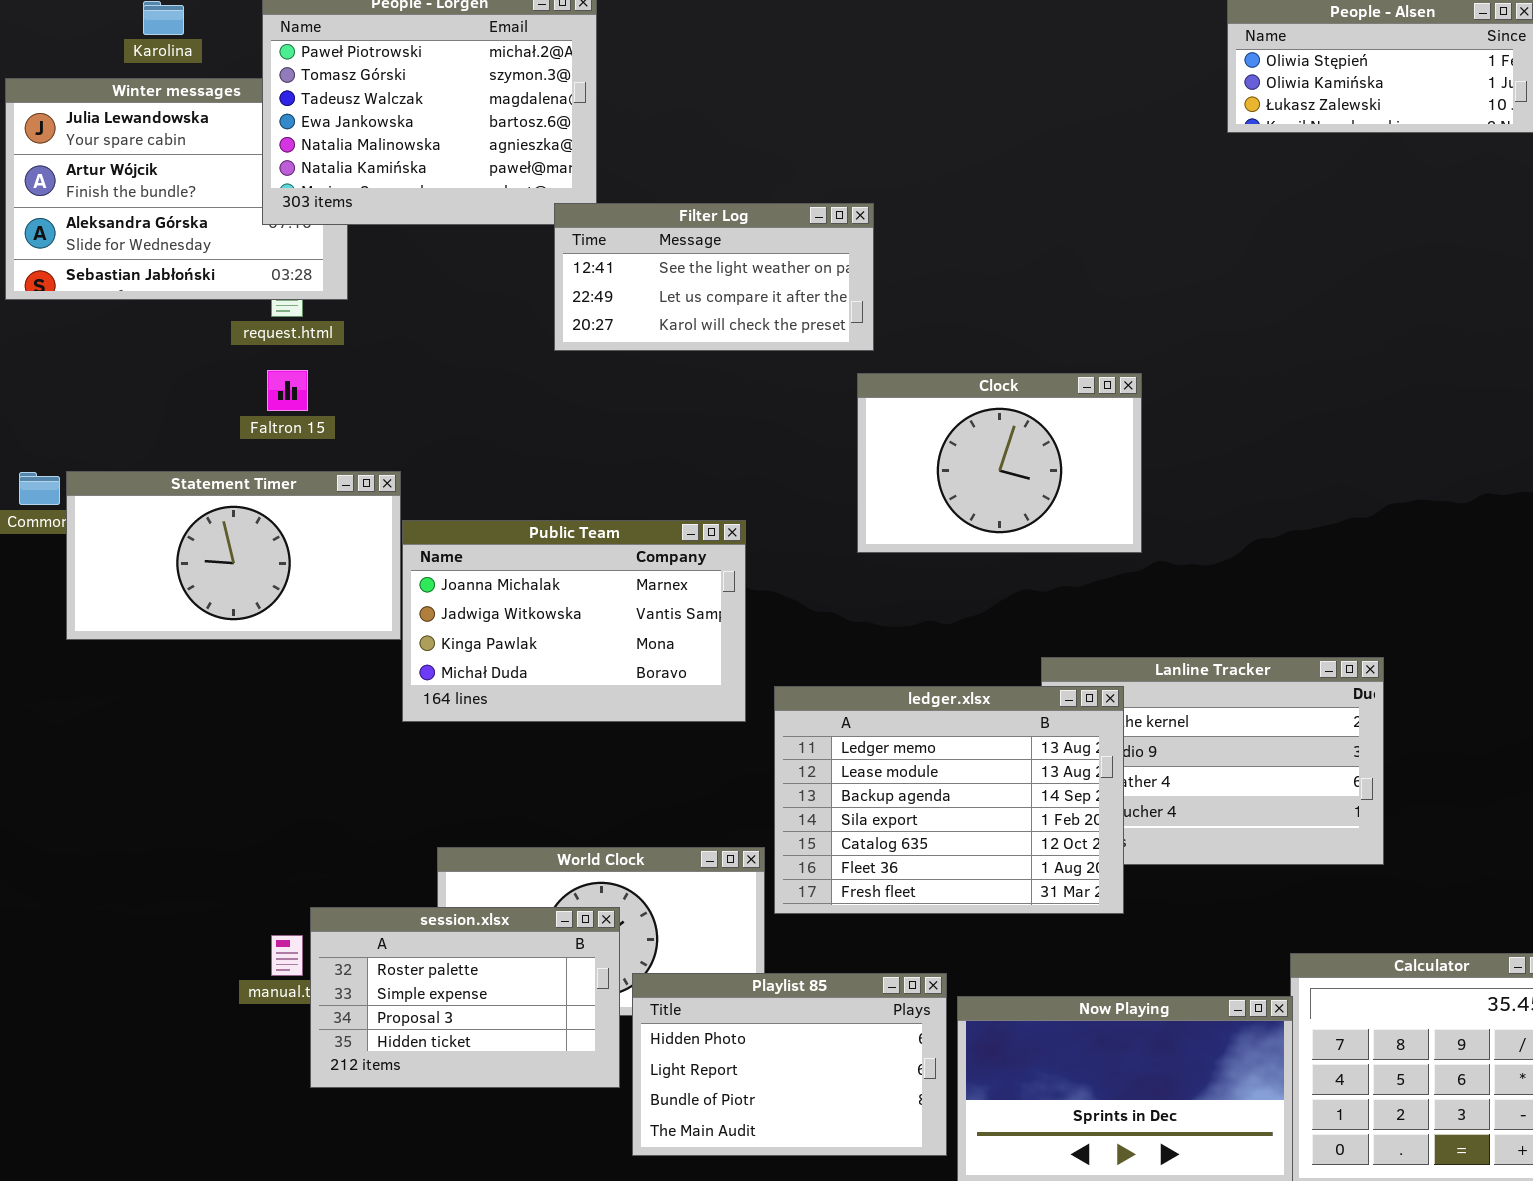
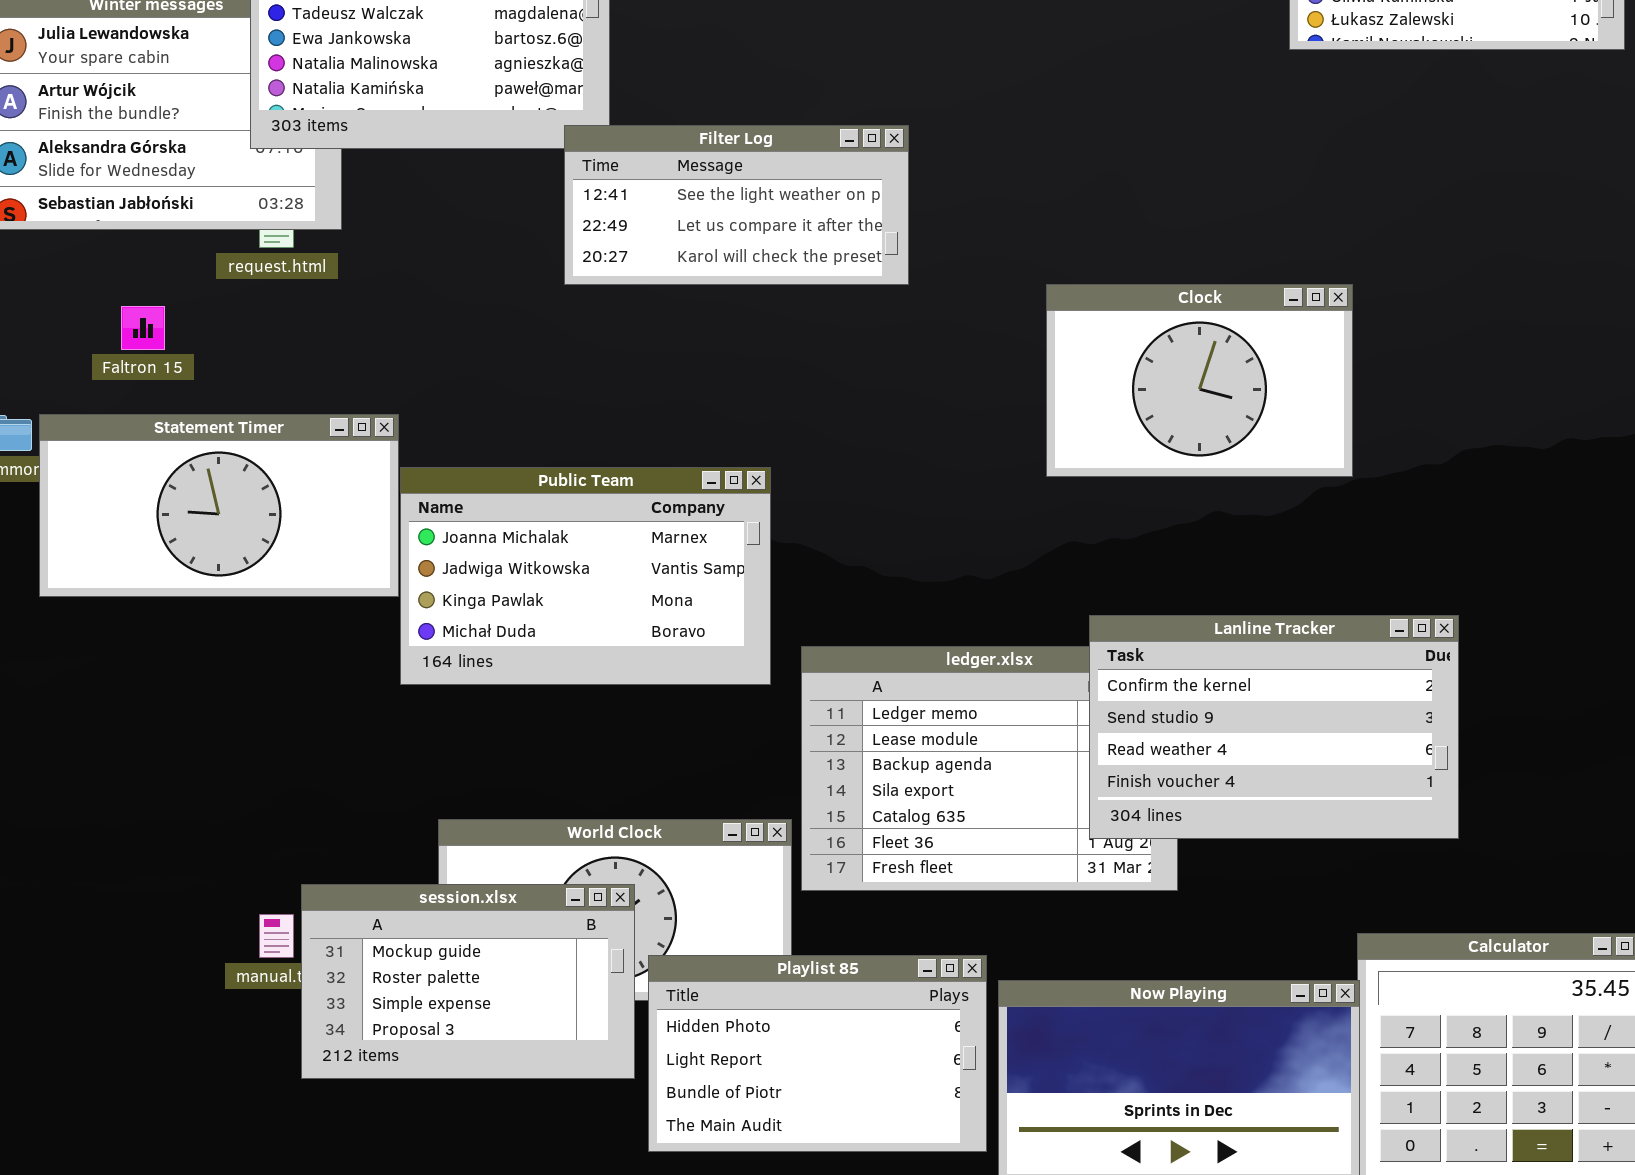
Faltron 15: [267,370,308,411] -> [121,306,165,350], moved
Clock: [857,373,1142,553] -> [1046,284,1353,477], moved
Lanline Tracker: [1041,657,1384,865] -> [1089,615,1459,839], raised
session.xlsx: [310,907,620,1088] -> [301,884,635,1079], scrolled up 1 row

